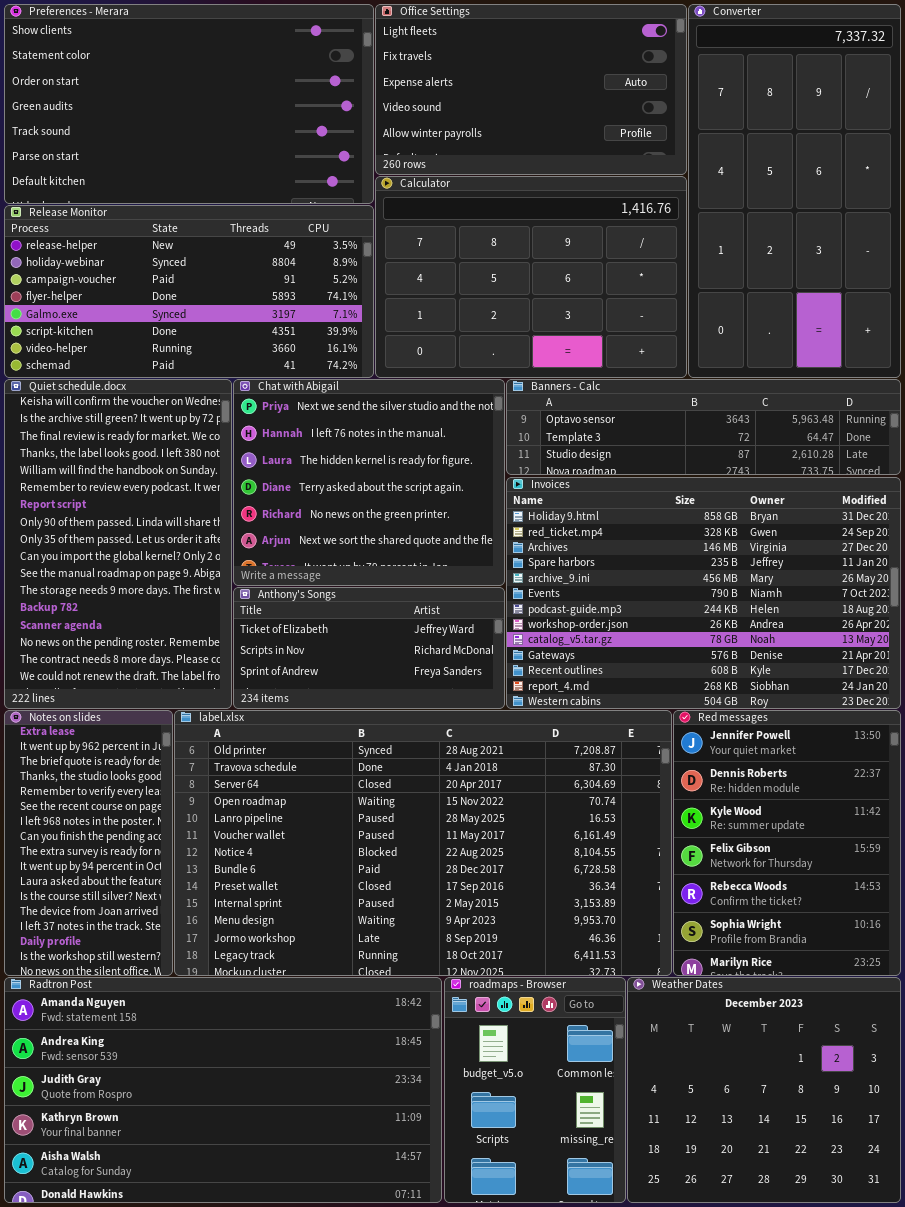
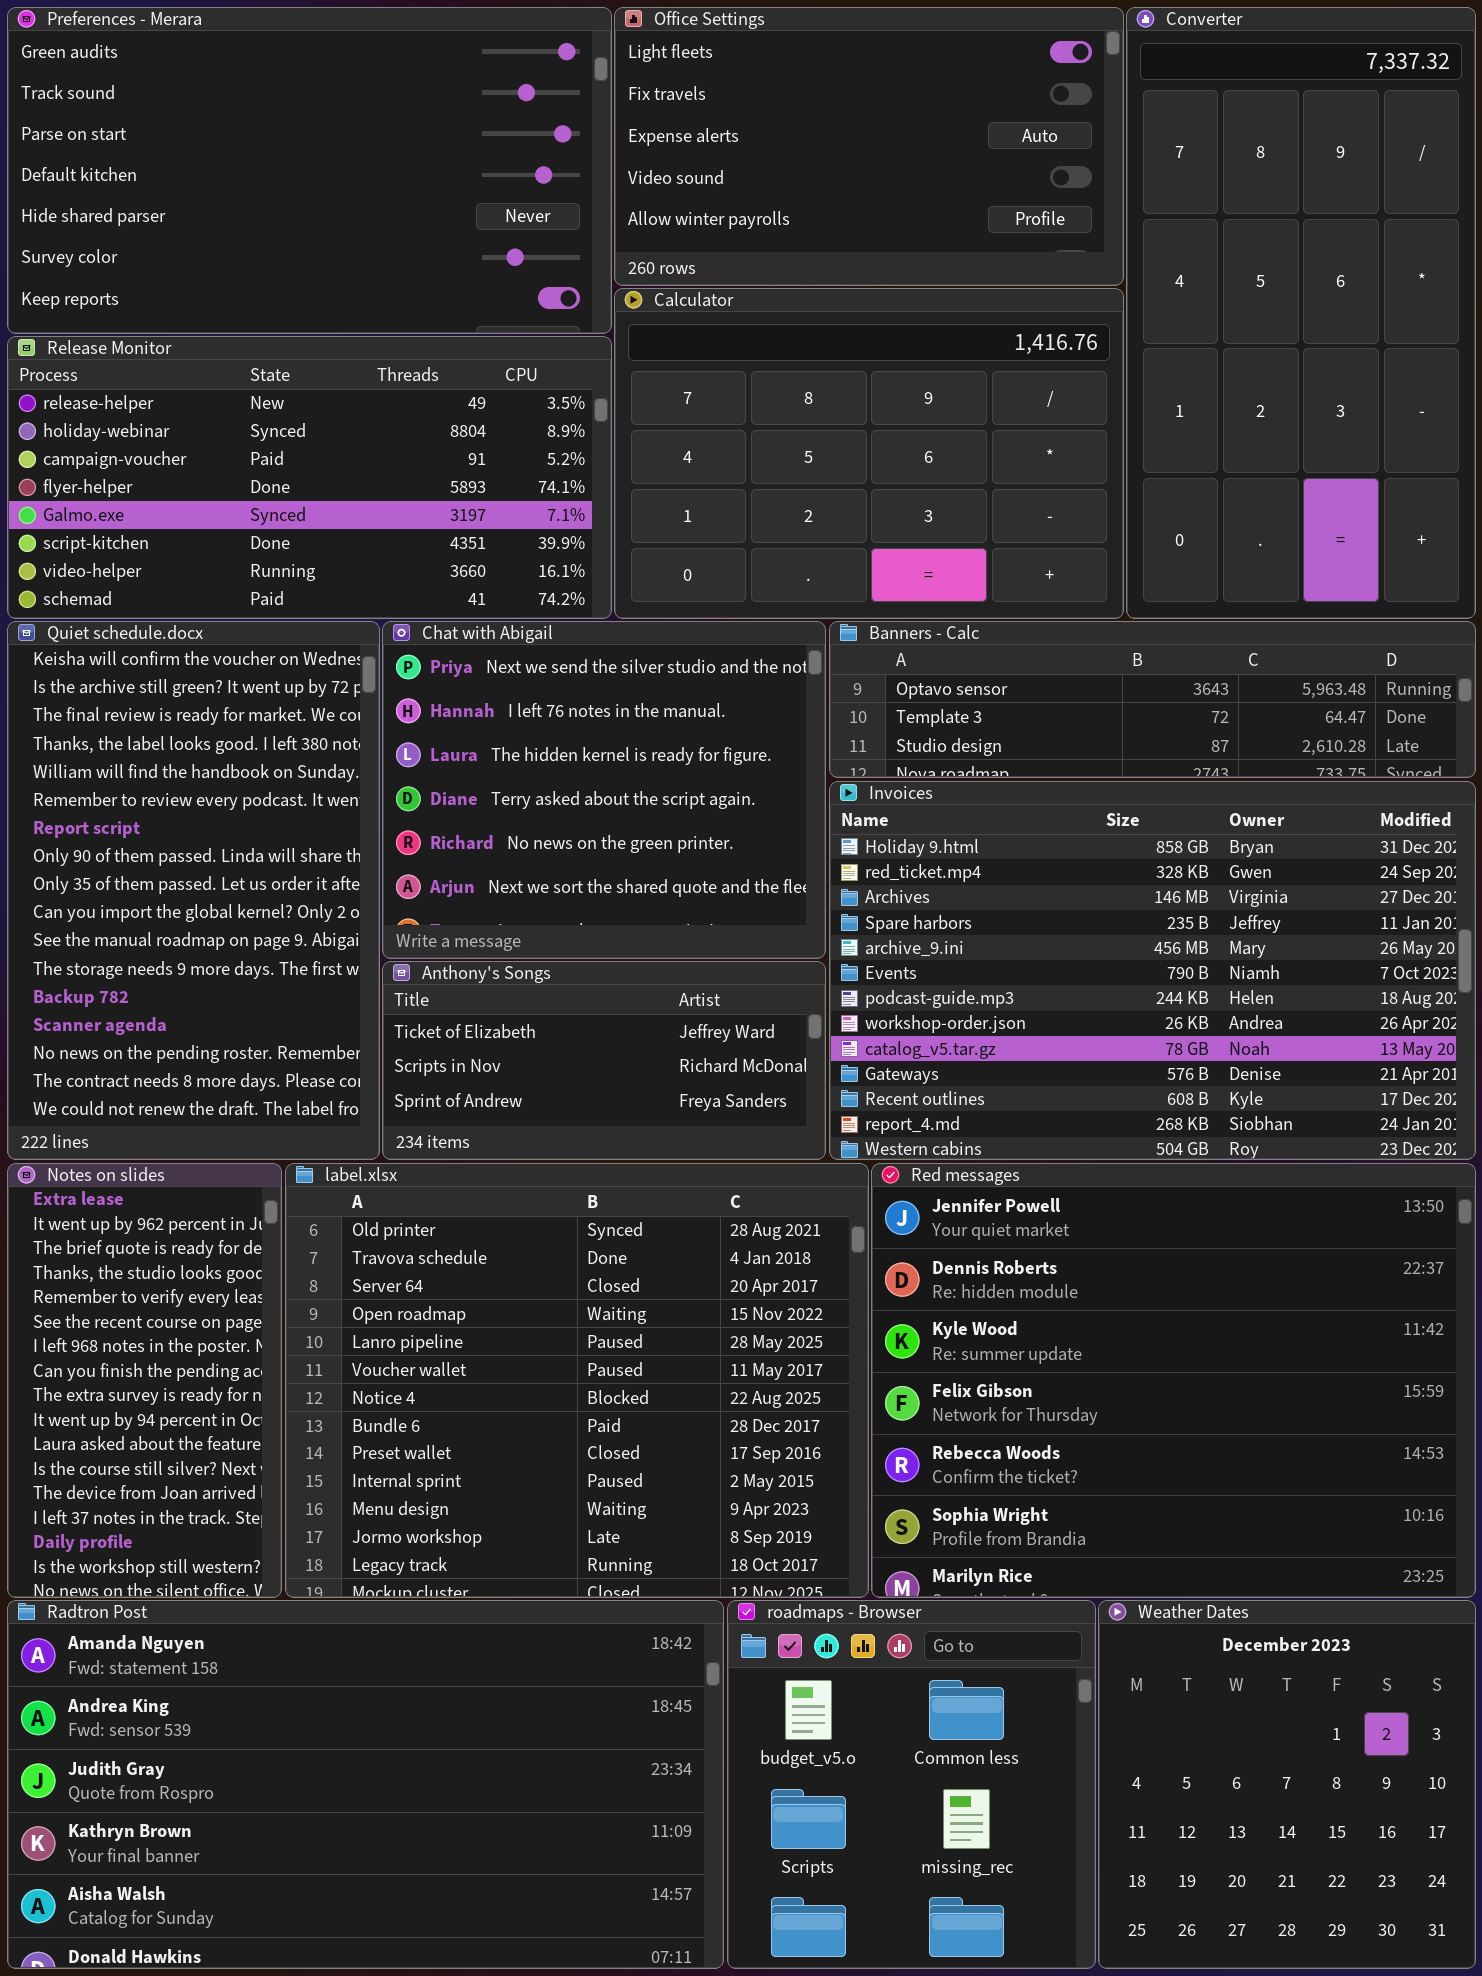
Preferences - Merara: [4,4,374,204] -> [7,7,612,334], scrolled down 3 rows
label.xlsx: [174,710,672,976] -> [285,1163,869,1598], resized
Red messages: [673,710,901,976] -> [871,1163,1476,1598], resized
roadmaps - Browser: [444,977,626,1203] -> [727,1600,1096,1969], resized
Weather Dates: [627,977,901,1203] -> [1098,1600,1476,1969], resized

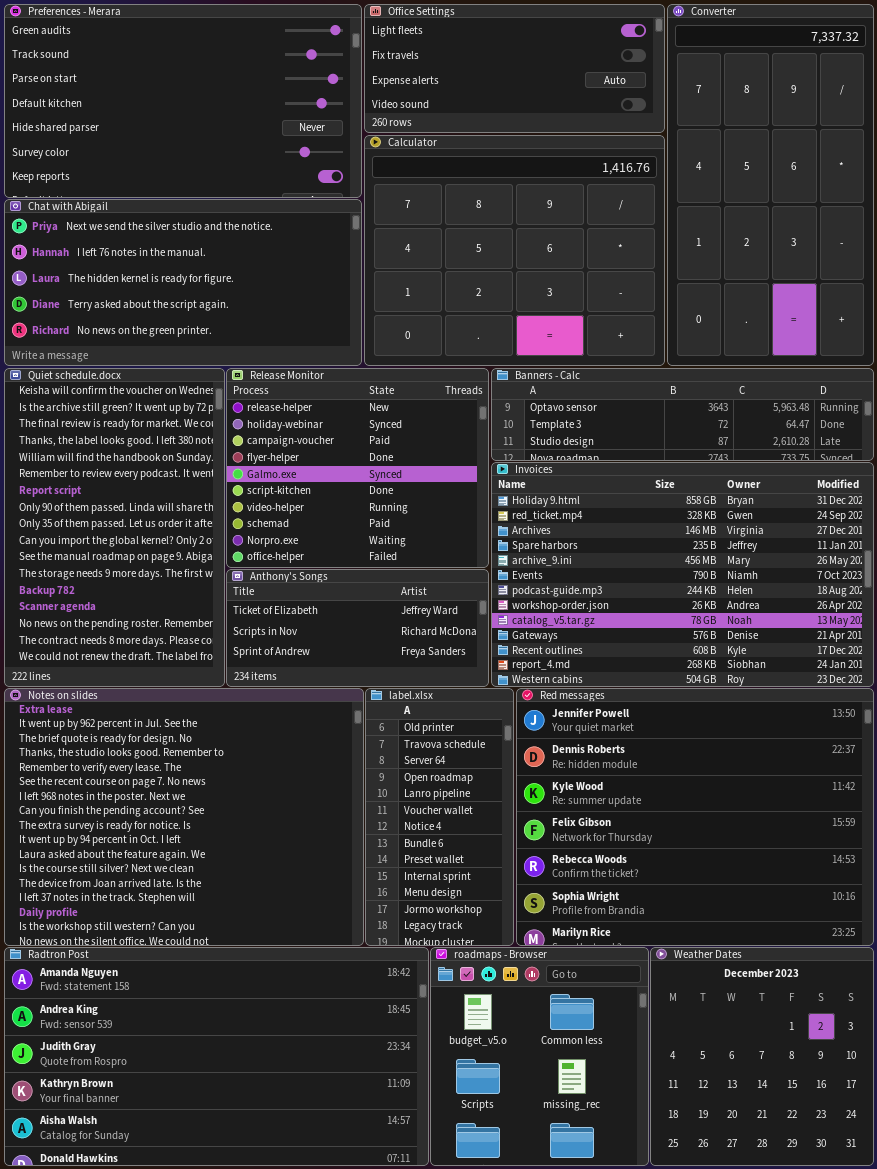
Office Settings: [614,7,1124,286] -> [364,4,665,133], resized
Calculator: [614,288,1124,619] -> [364,135,665,366], resized
Release Monitor: [7,336,612,619] -> [226,368,489,568], moved, resized
Chat with Abigail: [382,621,826,959] -> [4,199,362,366], moved, resized
Notes on slides: [7,1163,282,1598] -> [4,688,364,946], resized
label.xlsx: [285,1163,869,1598] -> [365,688,514,946], resized

